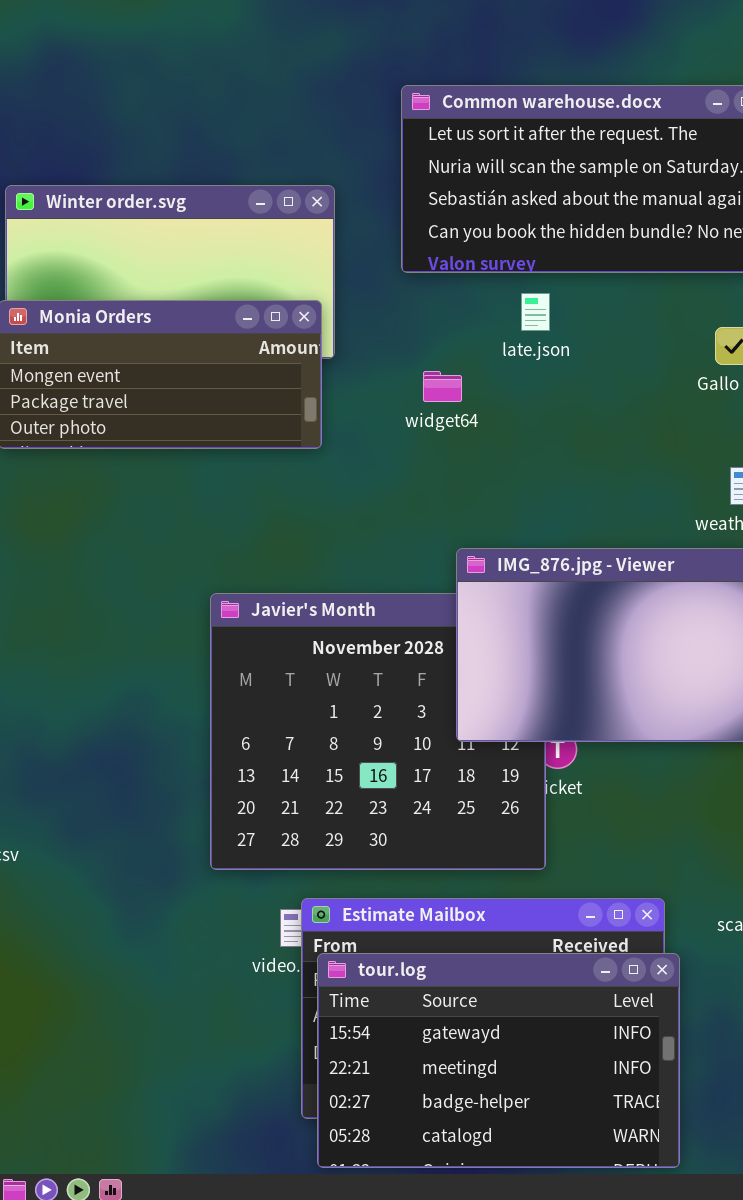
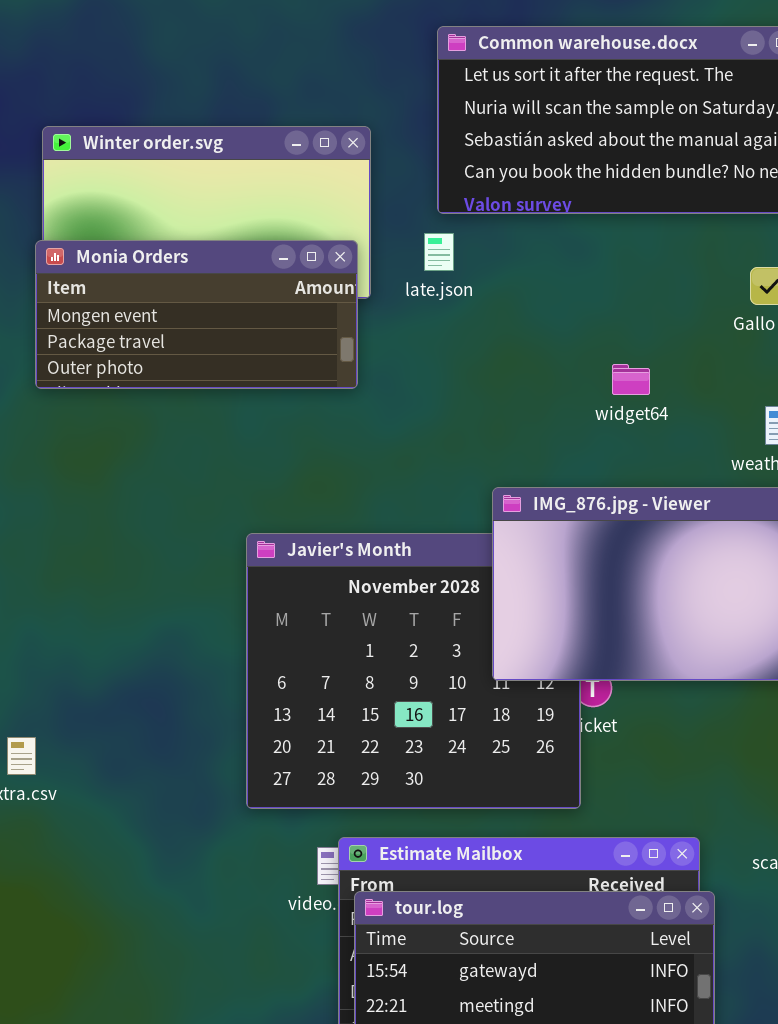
late.json: [521,293,550,331] -> [424,233,454,271], moved
widget64: [423,371,462,402] -> [612,364,650,395], moved

